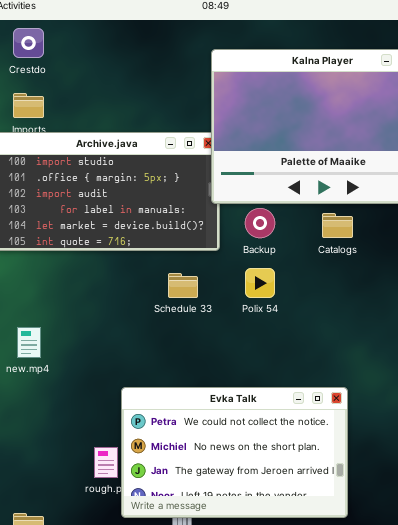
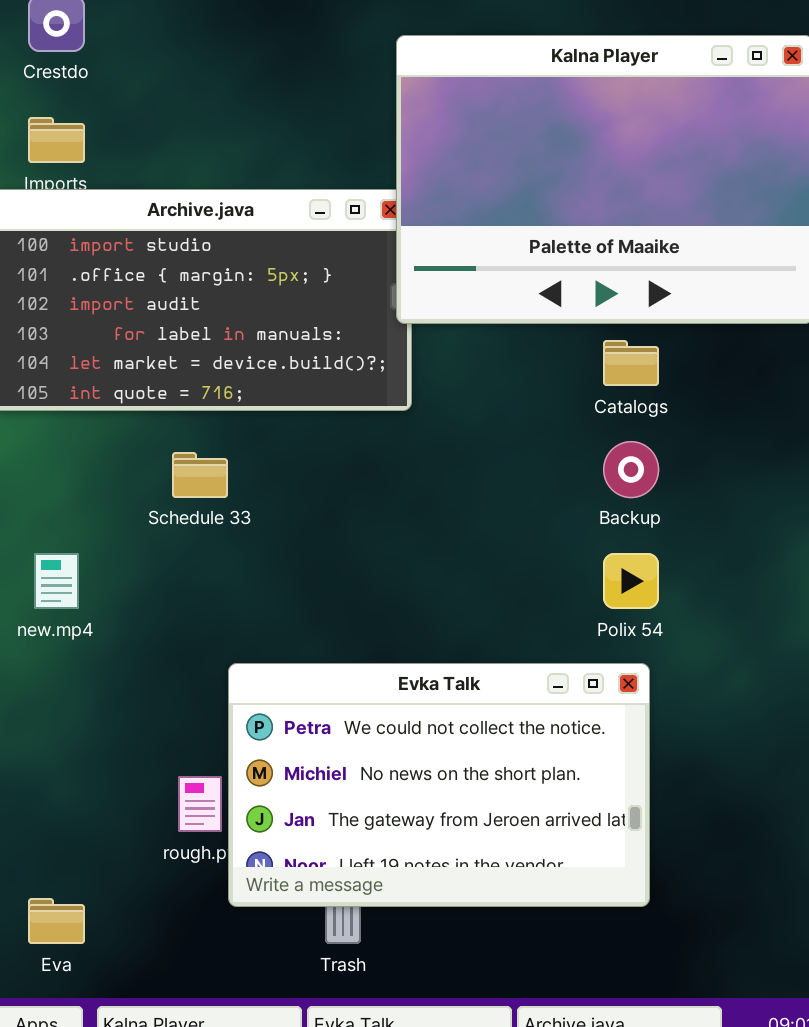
Backup: [245,208,275,238] -> [603,441,659,498], moved
Polix 54: [245,268,275,298] -> [603,553,659,609], moved
Schedule 33: [168,273,198,298] -> [172,452,228,498], moved

